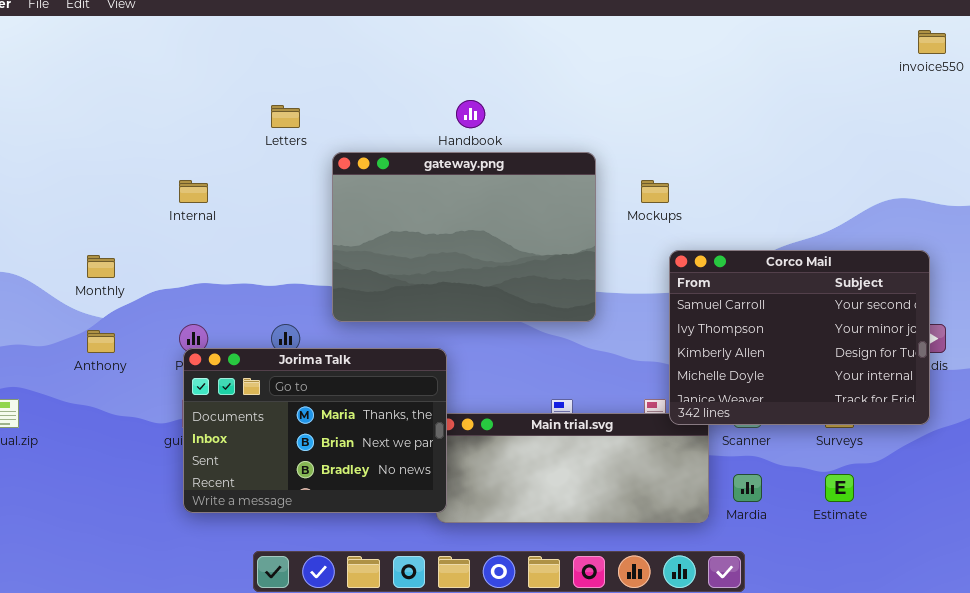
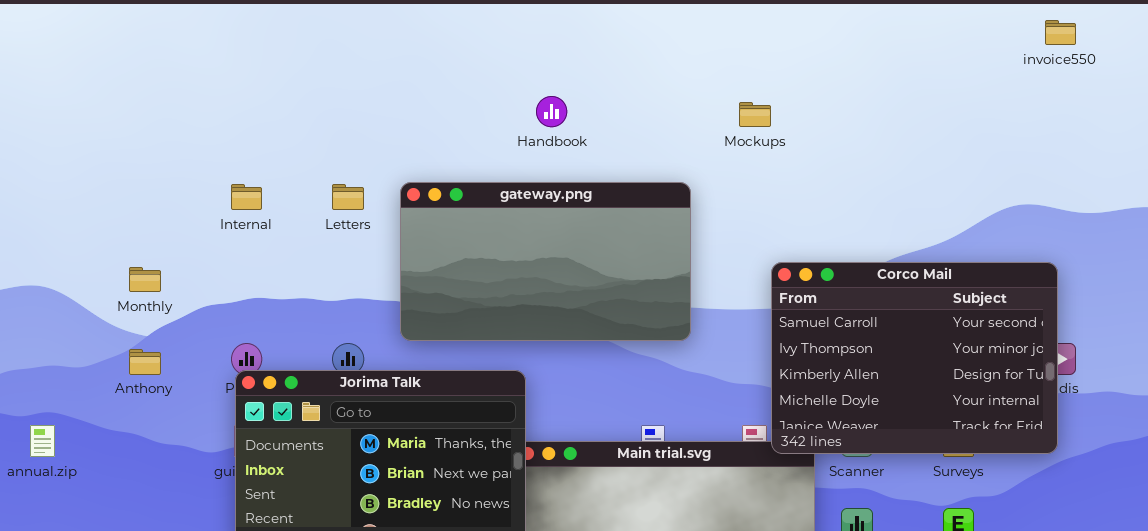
Letters: [271,105,300,128] -> [332,184,364,210], moved
gateway.png: [332,152,596,322] -> [400,182,691,341], resized
Mockups: [641,180,669,203] -> [739,102,771,127], moved

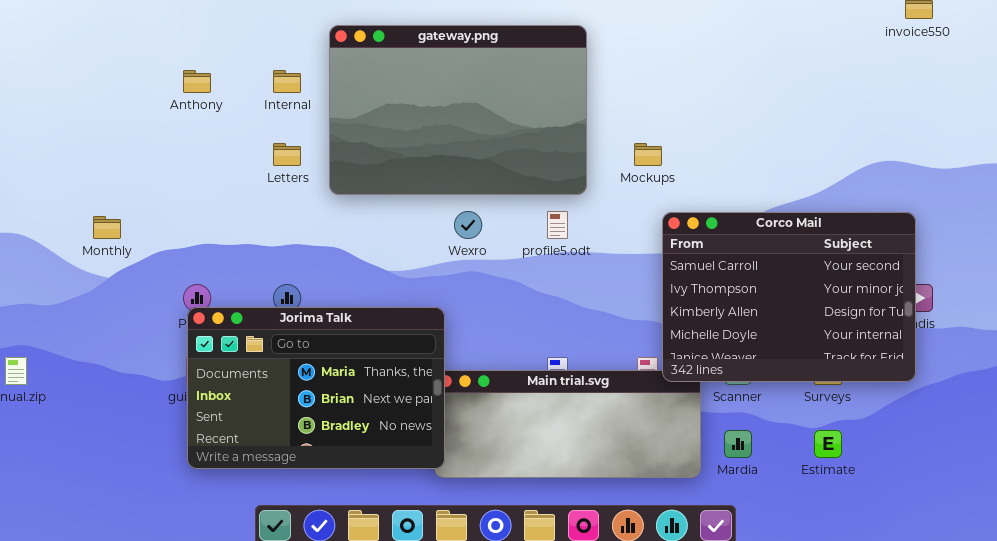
Mockups: [739,102,771,127] -> [634,143,662,166], moved
gateway.png: [400,182,691,341] -> [329,25,587,195], moved, resized
Internal: [231,184,262,210] -> [273,70,301,93], moved
Anthony: [129,349,161,375] -> [183,70,211,93], moved

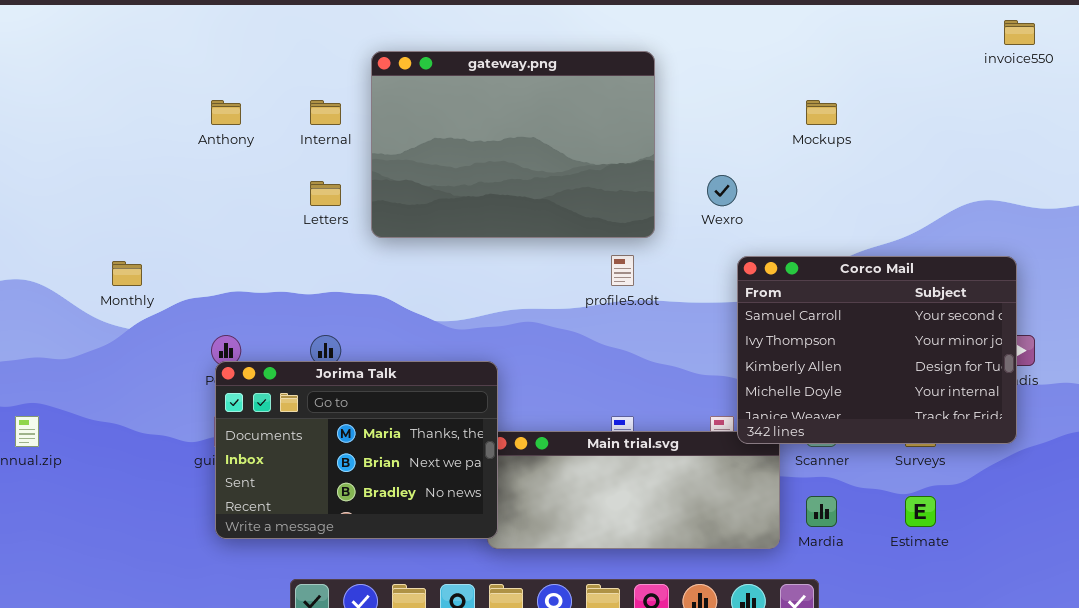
Mockups: [634,143,662,166] -> [806,100,837,125], moved
Wexro: [454,211,482,239] -> [707,175,737,206], moved

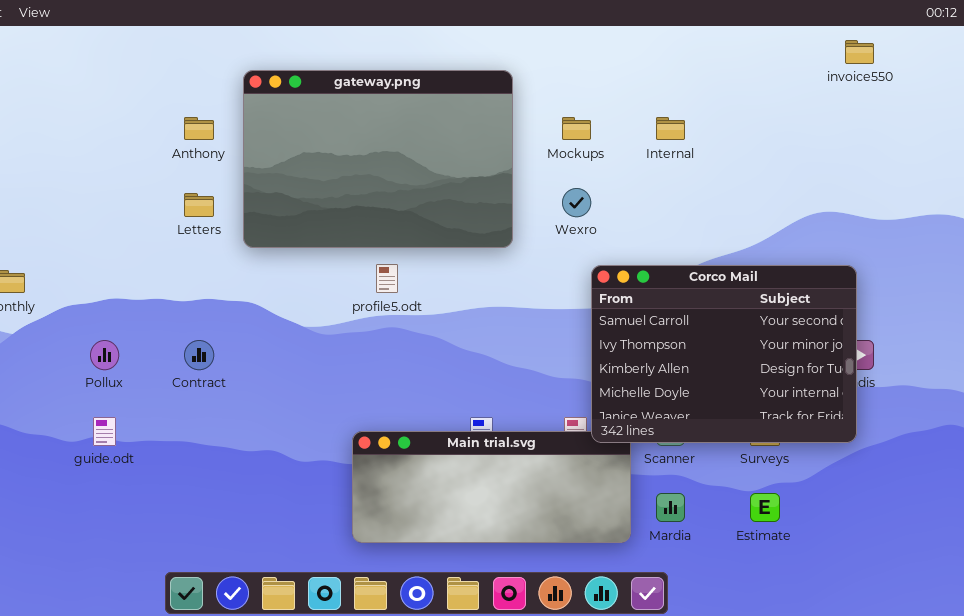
Anthony: [211,100,241,125] -> [184,117,214,140], moved
Internal: [310,100,341,125] -> [656,117,685,140], moved
Mockups: [806,100,837,125] -> [562,117,591,140], moved
profile5.odt: [611,255,634,286] -> [376,264,398,293], moved
Jorima Talk: [215,361,498,539] -> none, closed

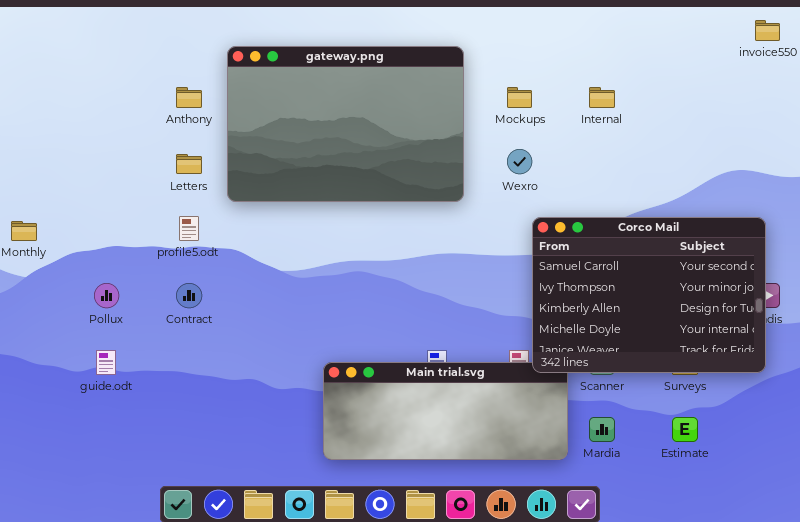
profile5.odt: [376,264,398,293] -> [179,216,199,241], moved

